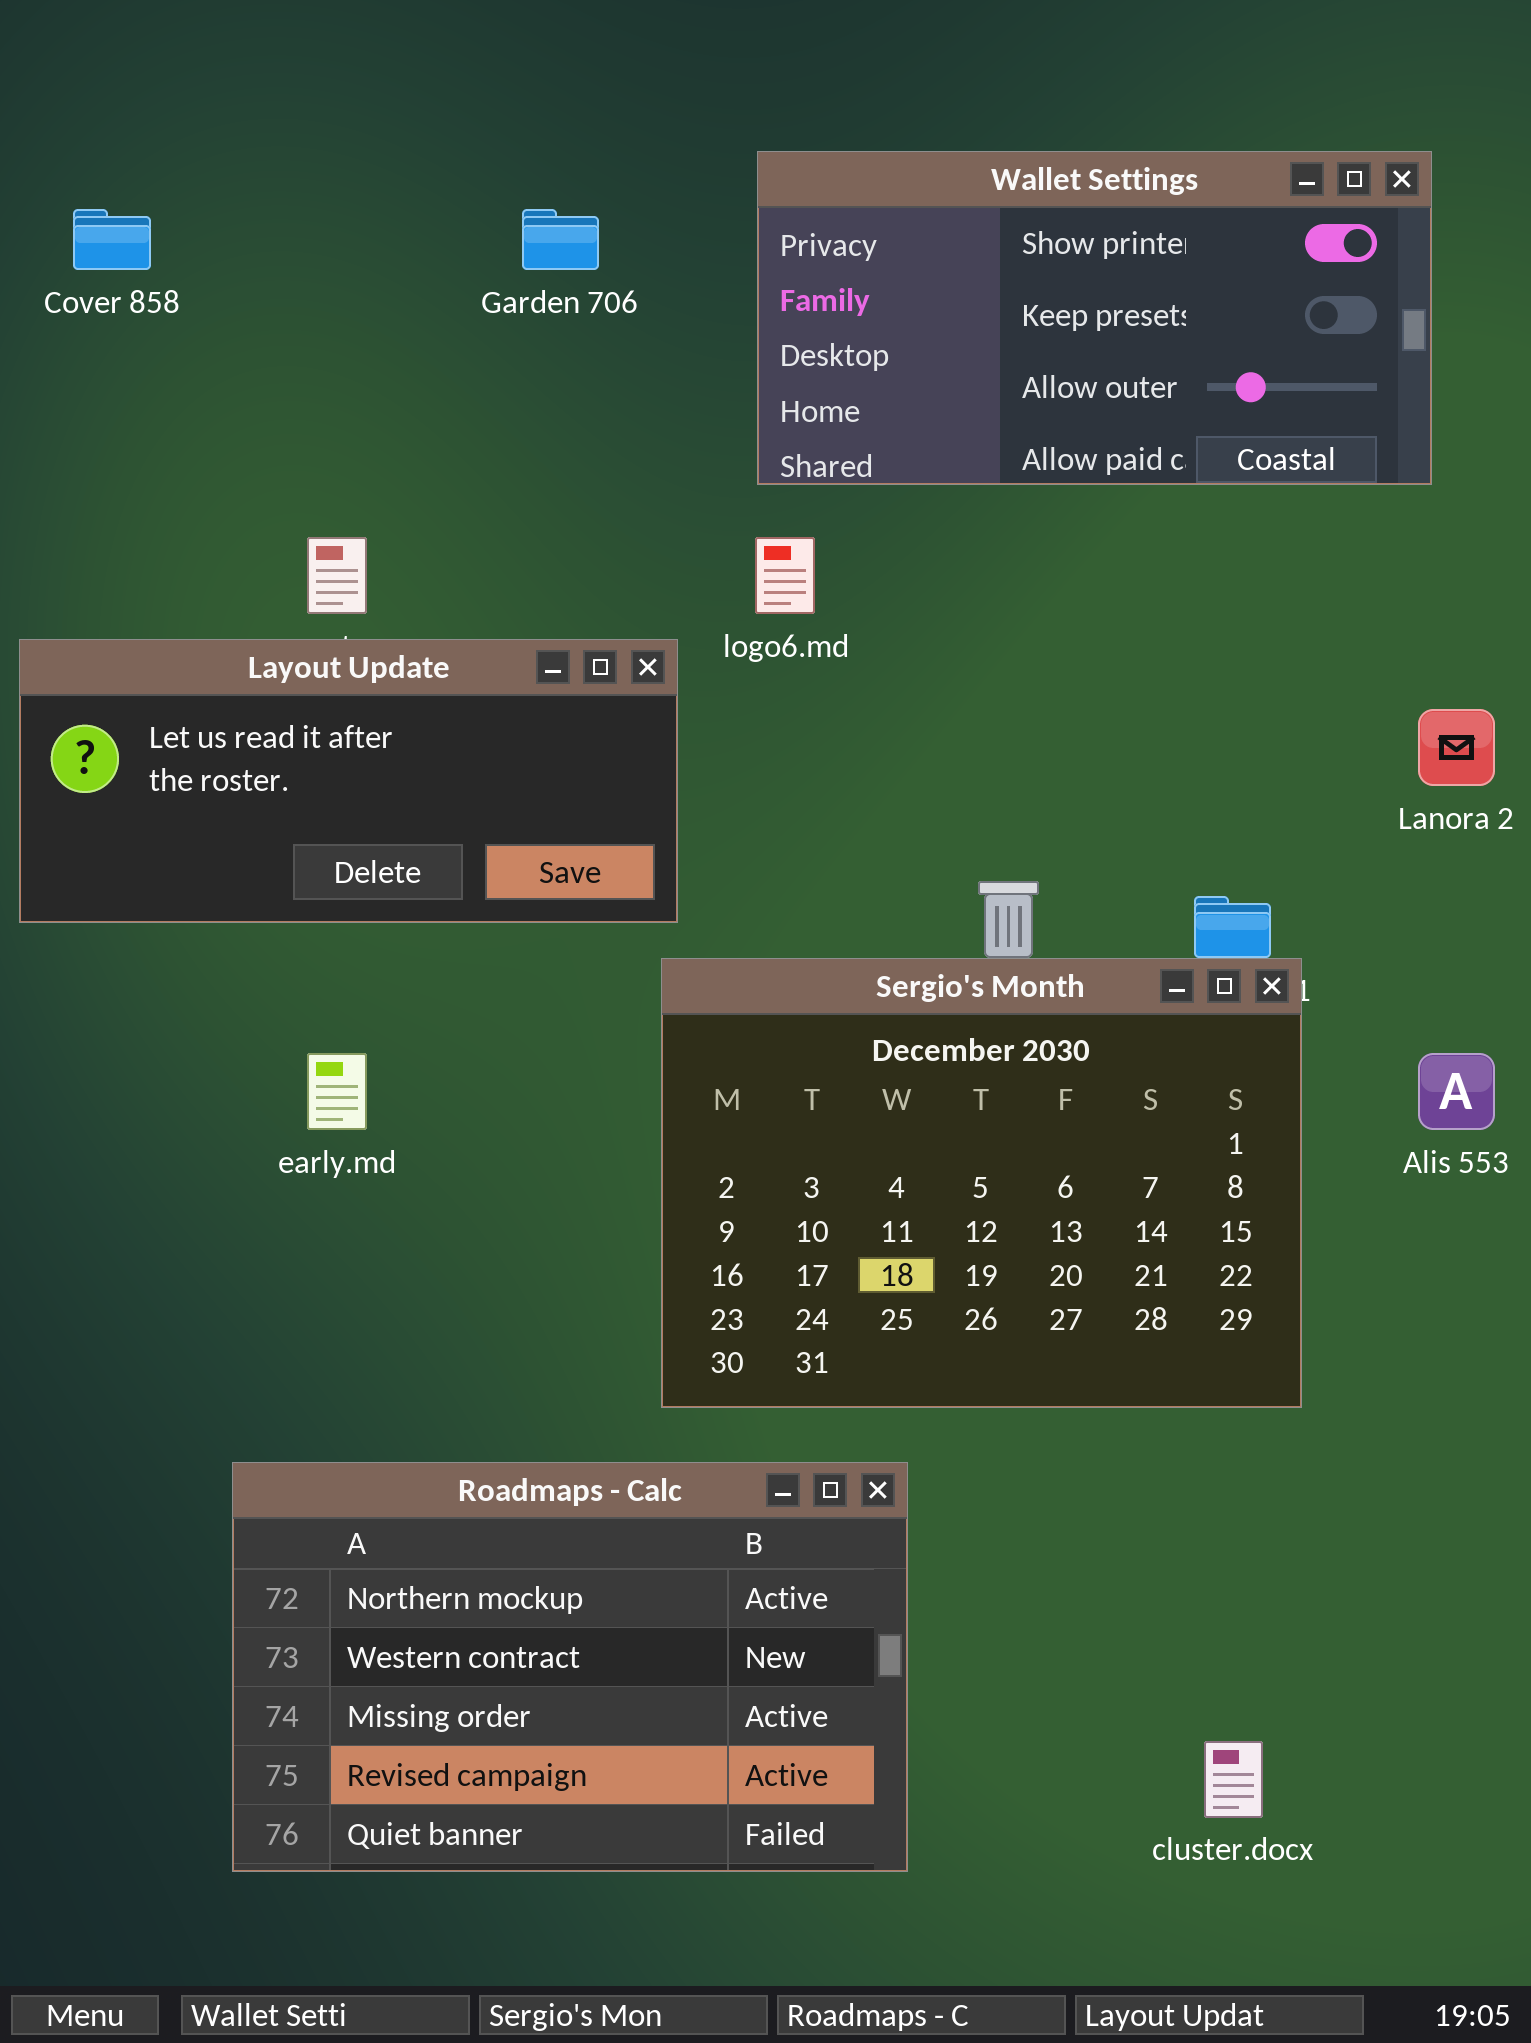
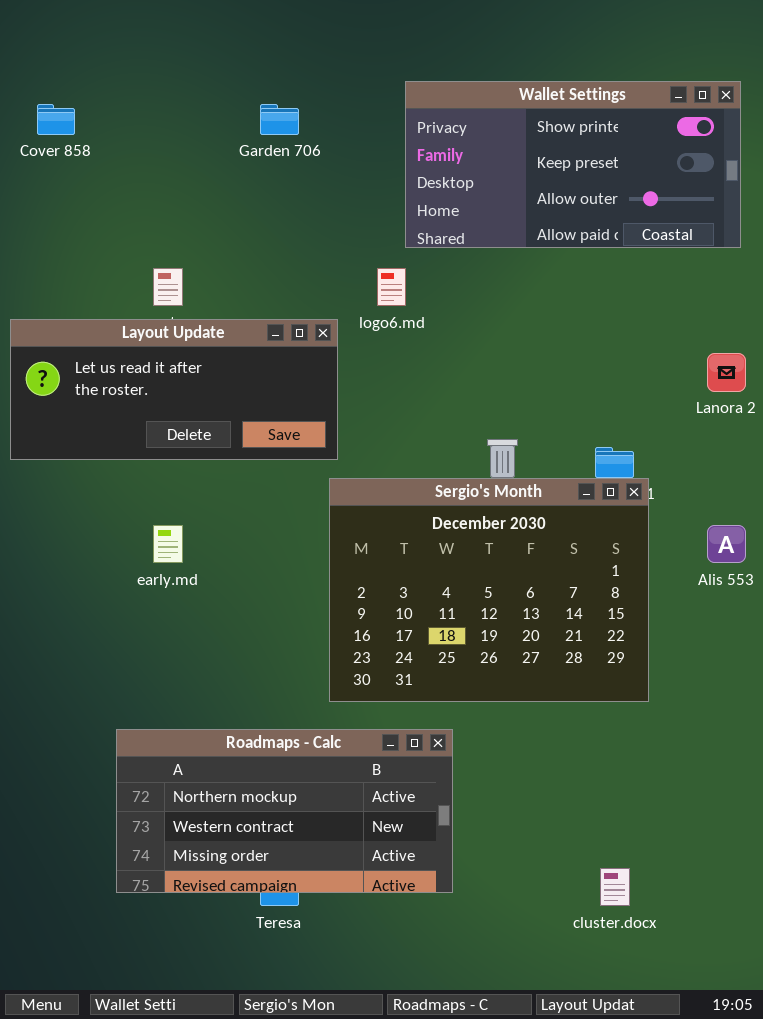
Wallet Settings: [757,151,1432,485] -> [405,81,741,248], moved
Roadmaps - Calc: [232,1462,908,1872] -> [116,729,453,893], resized

